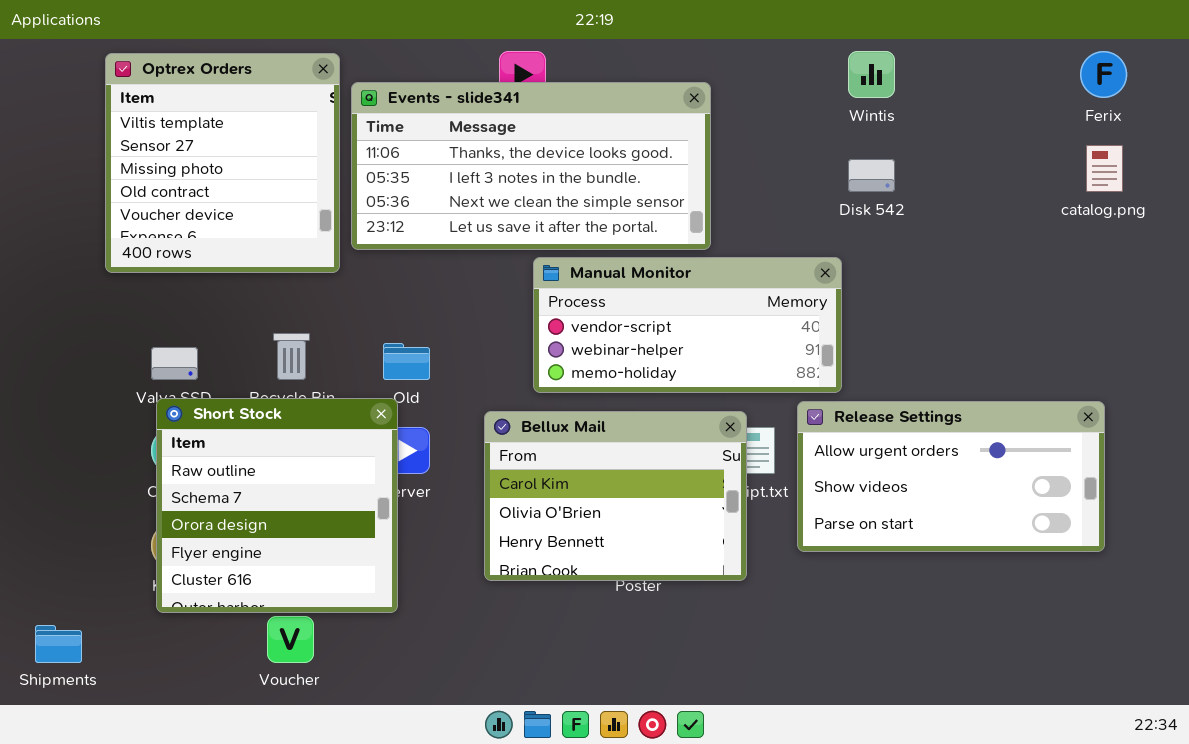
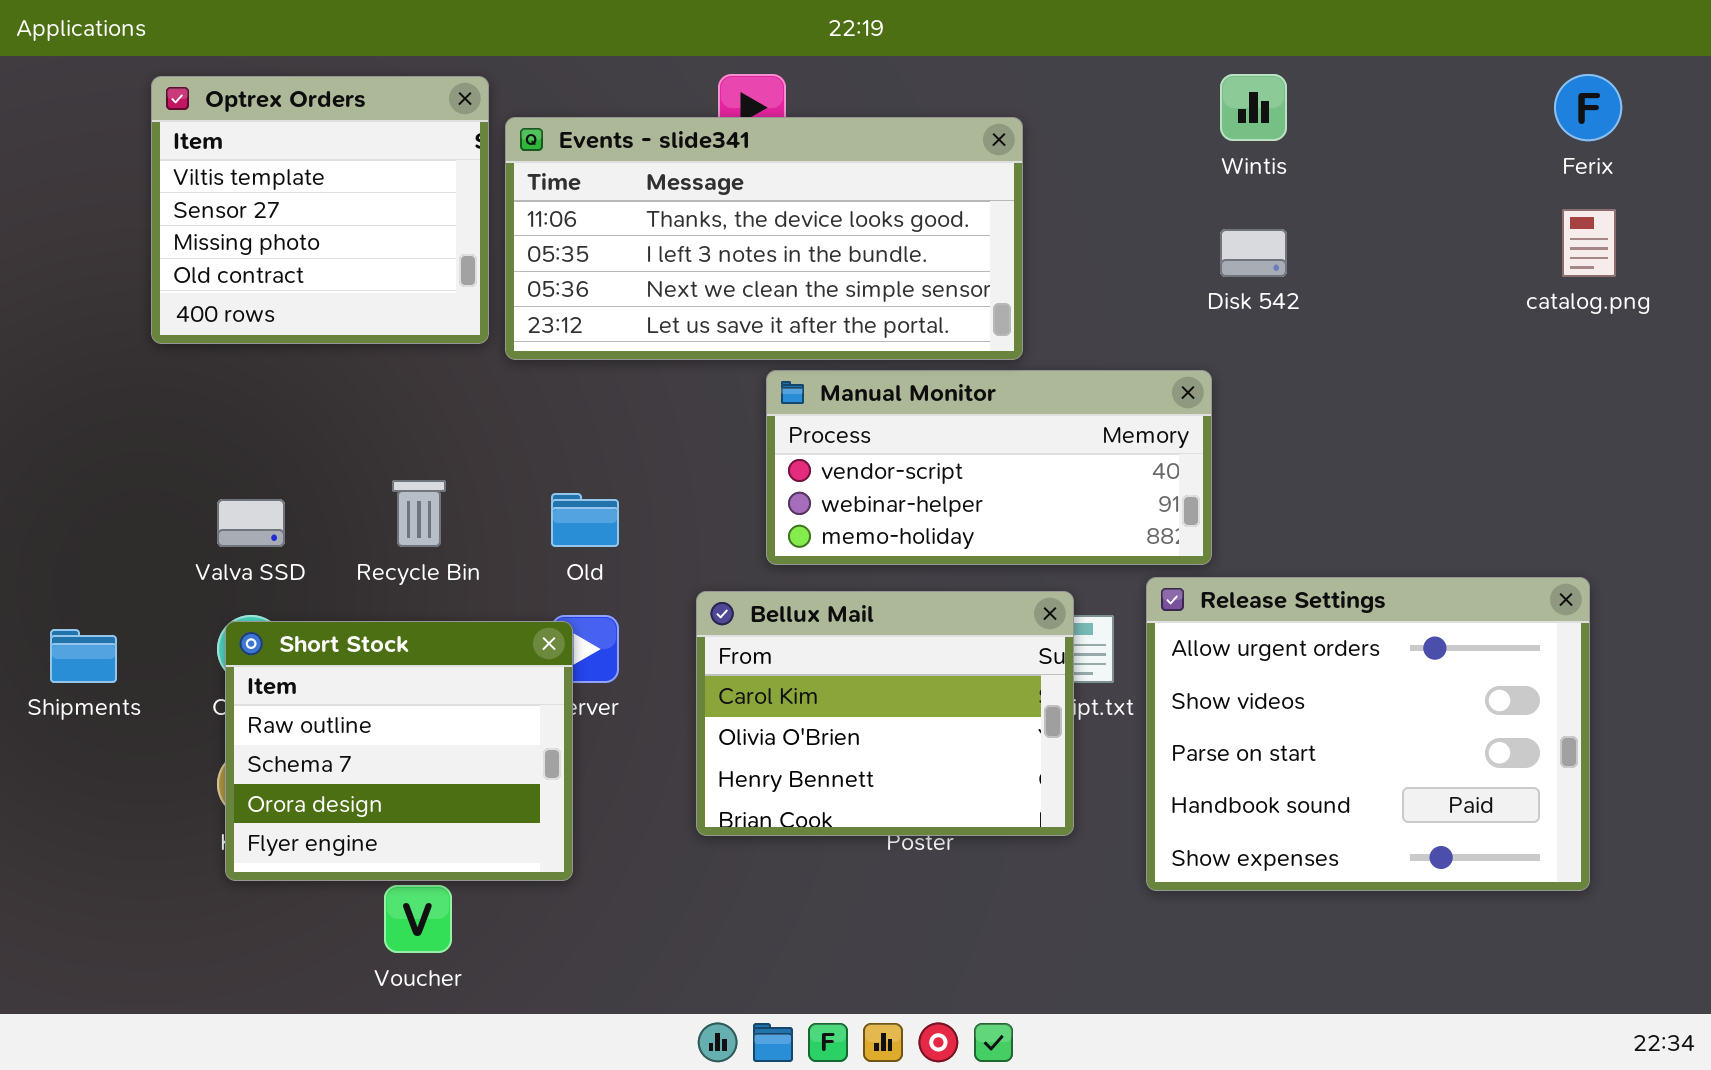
Optrex Orders: [105,53,340,273] -> [151,76,489,344], resized
Short Stock: [156,398,398,613] -> [225,621,573,881], resized
Release Settings: [797,401,1105,552] -> [1146,577,1590,891], resized
Shipments: [35,625,82,663] -> [50,629,117,683], moved

